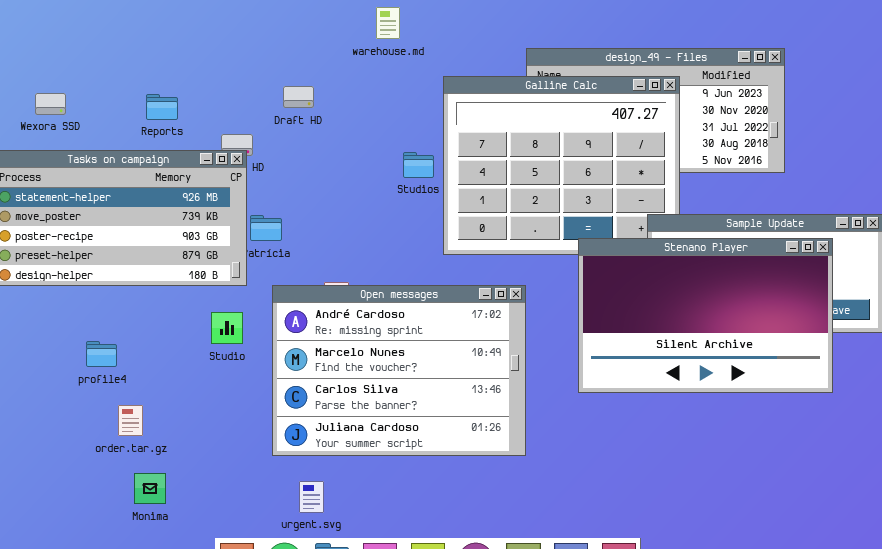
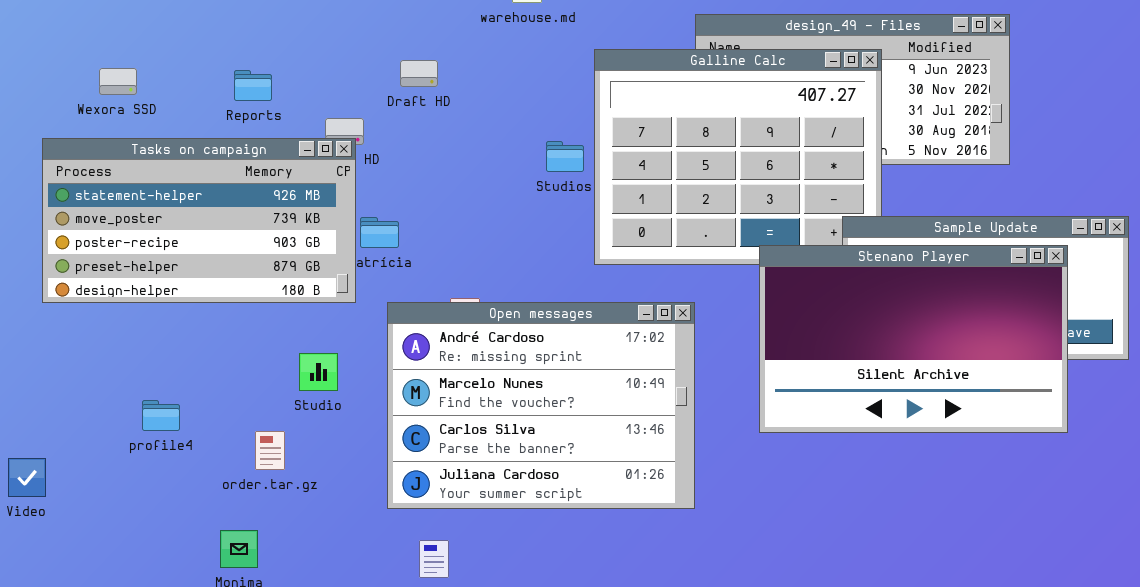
Studio: [211,312,243,344] -> [299,353,338,391], moved
profile4: [86,341,117,367] -> [142,400,180,431], moved
order.tar.gz: [118,405,143,436] -> [255,431,285,470], moved

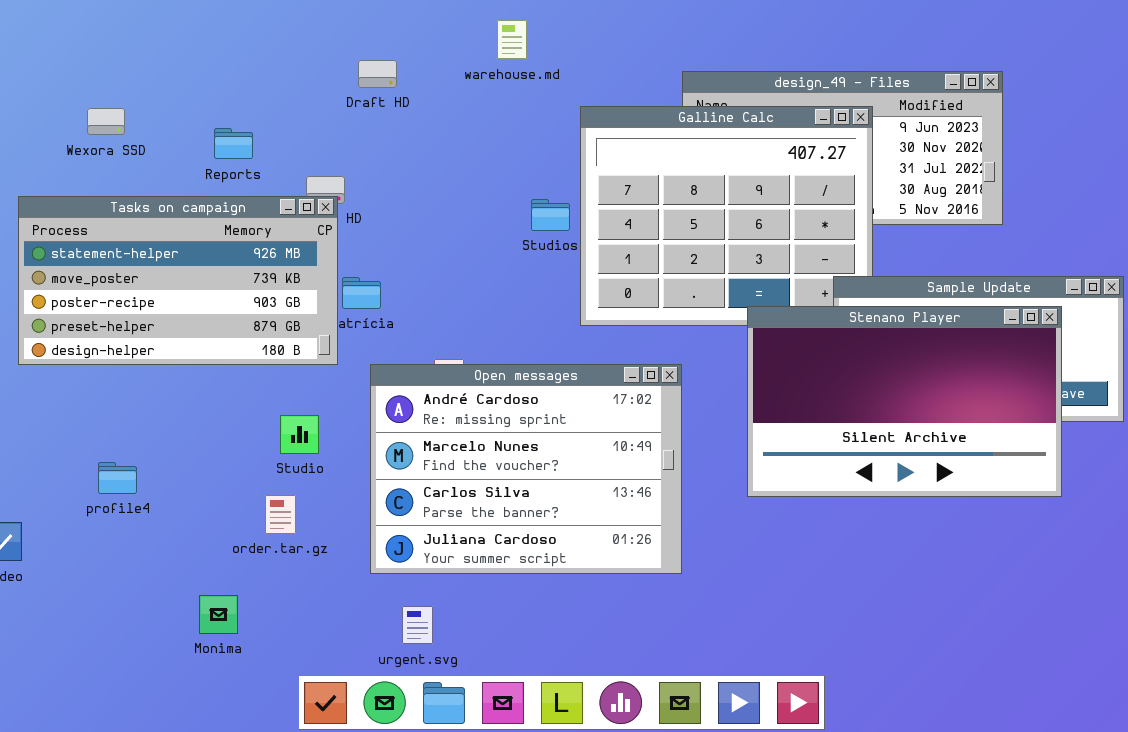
Draft HD: [400,60,438,87] -> [358,60,397,88], moved
Wexora SSD: [99,68,137,95] -> [87,108,125,135], moved
profile4: [142,400,180,431] -> [98,462,137,494], moved
order.tar.gz: [255,431,285,470] -> [265,495,296,534], moved

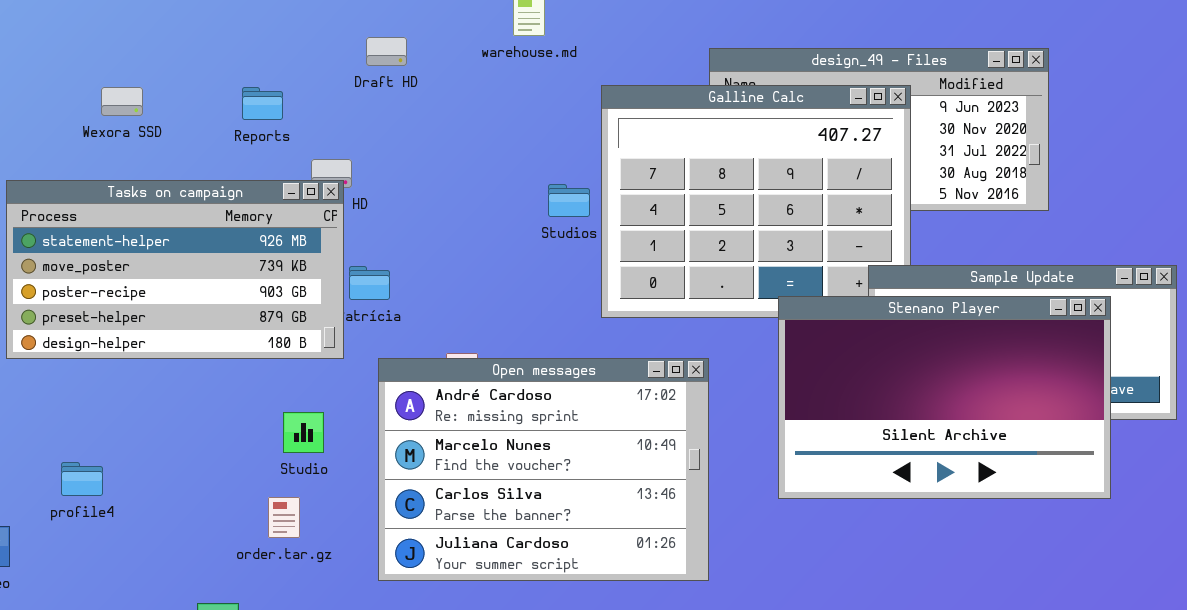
Wexora SSD: [87,108,125,135] -> [101,87,143,116], moved
Reports: [214,128,253,159] -> [242,87,283,120], moved
profile4: [98,462,137,494] -> [61,462,103,496], moved

